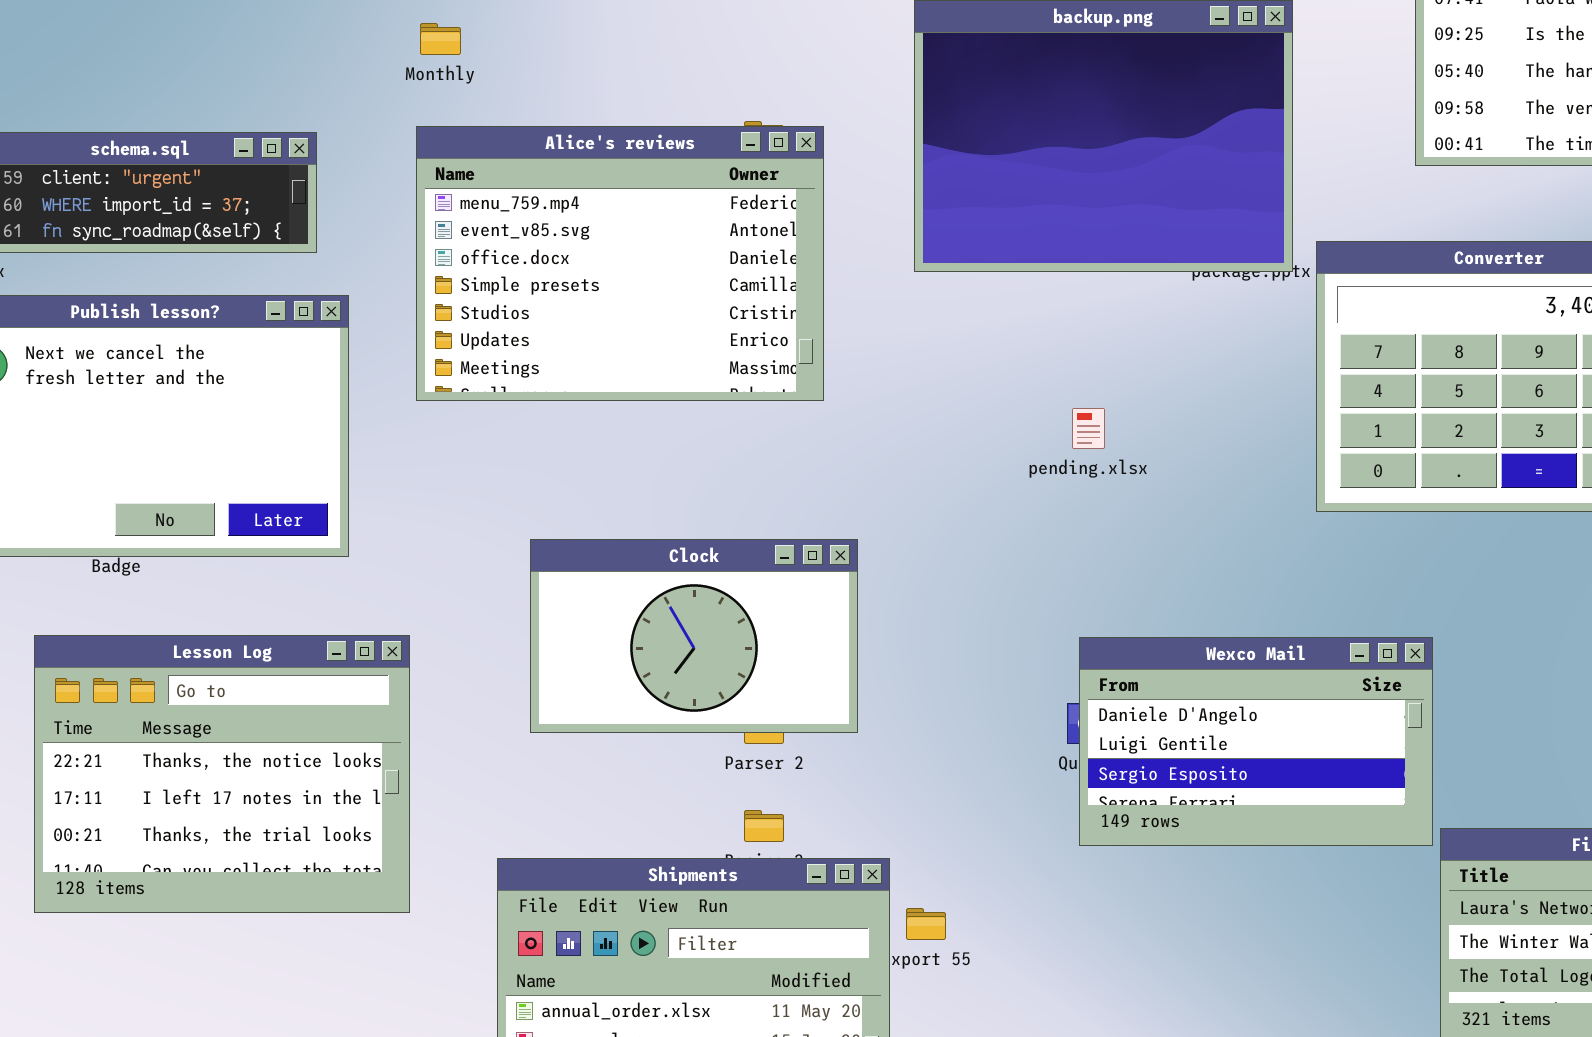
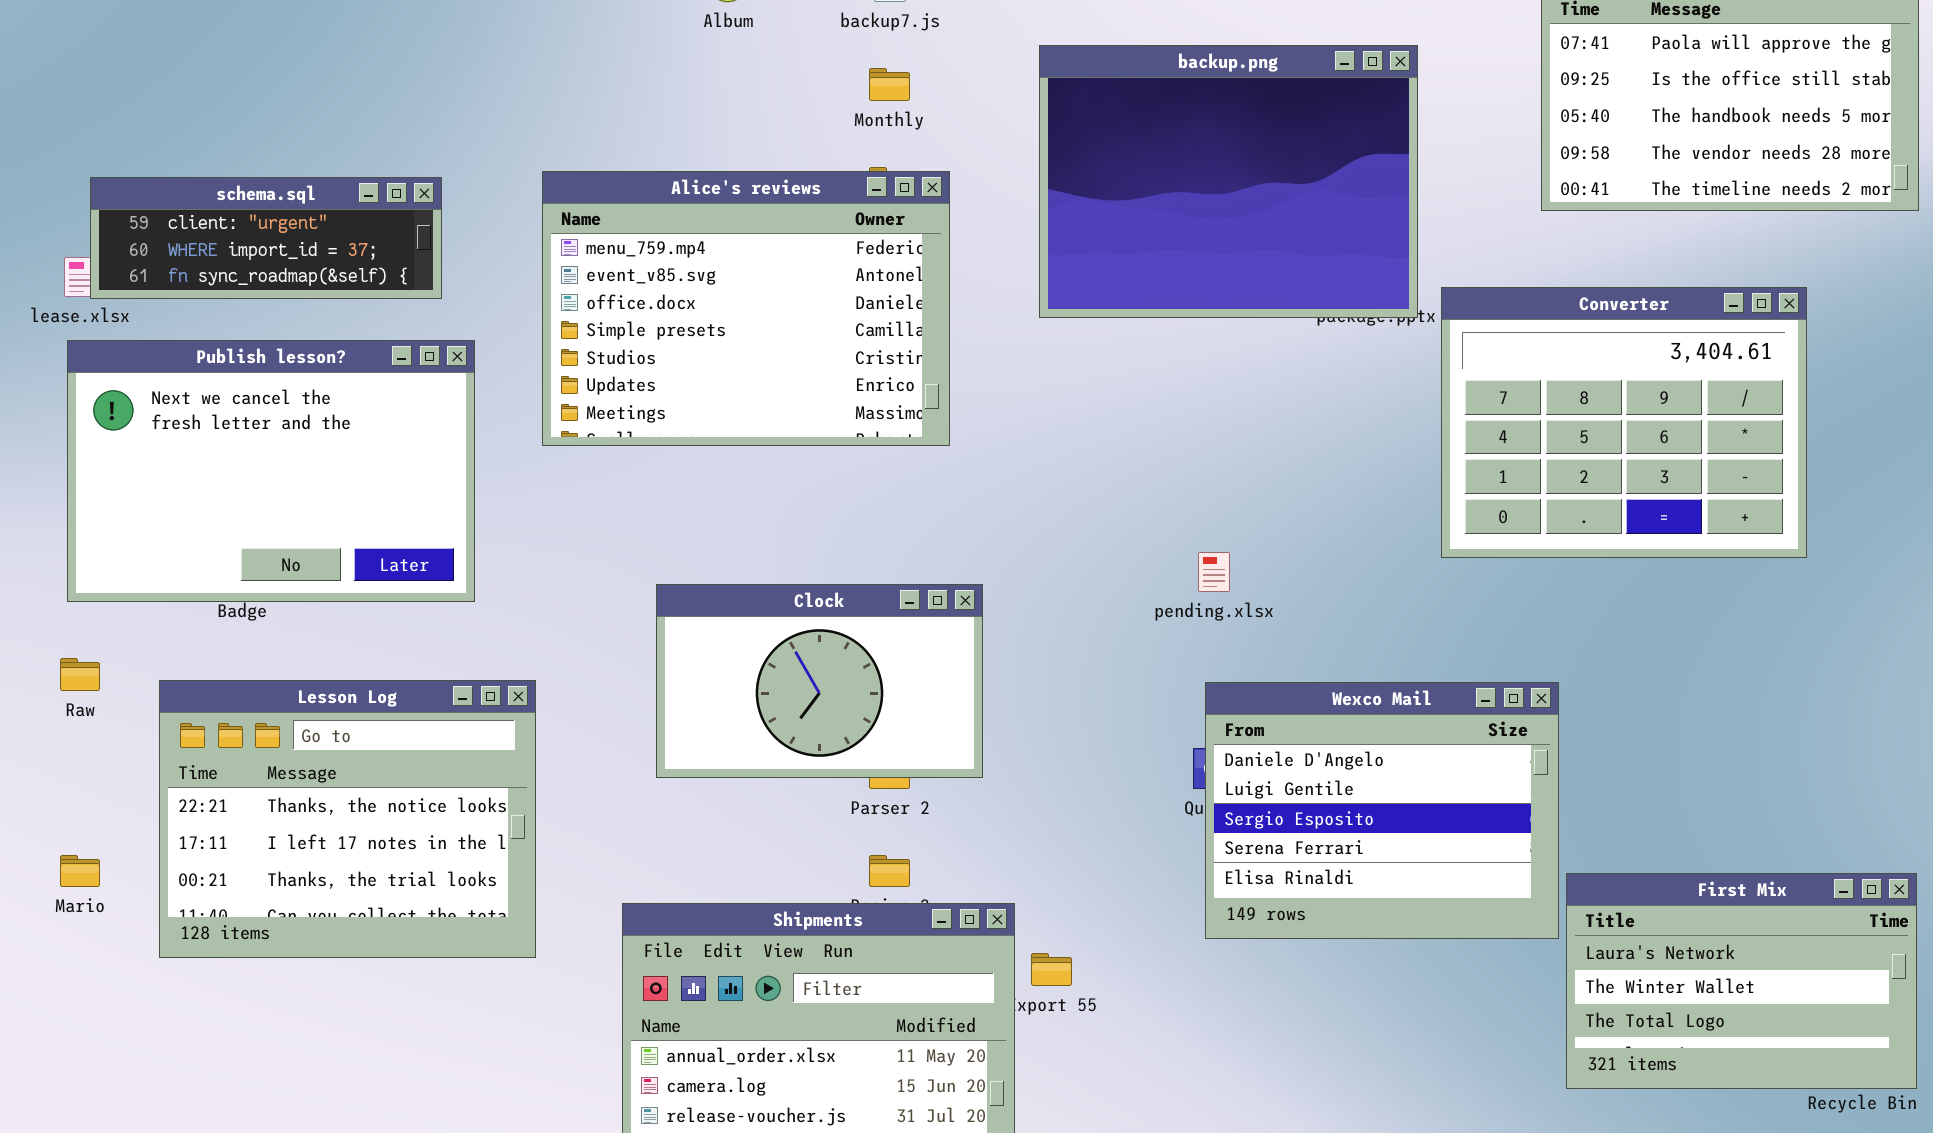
Monthly: [420,23,461,55] -> [869,68,910,101], moved
pending.xlsx: [1072,408,1105,449] -> [1198,552,1230,592], moved
Wexco Mail: [1079,637,1433,846] -> [1205,682,1559,939], resized

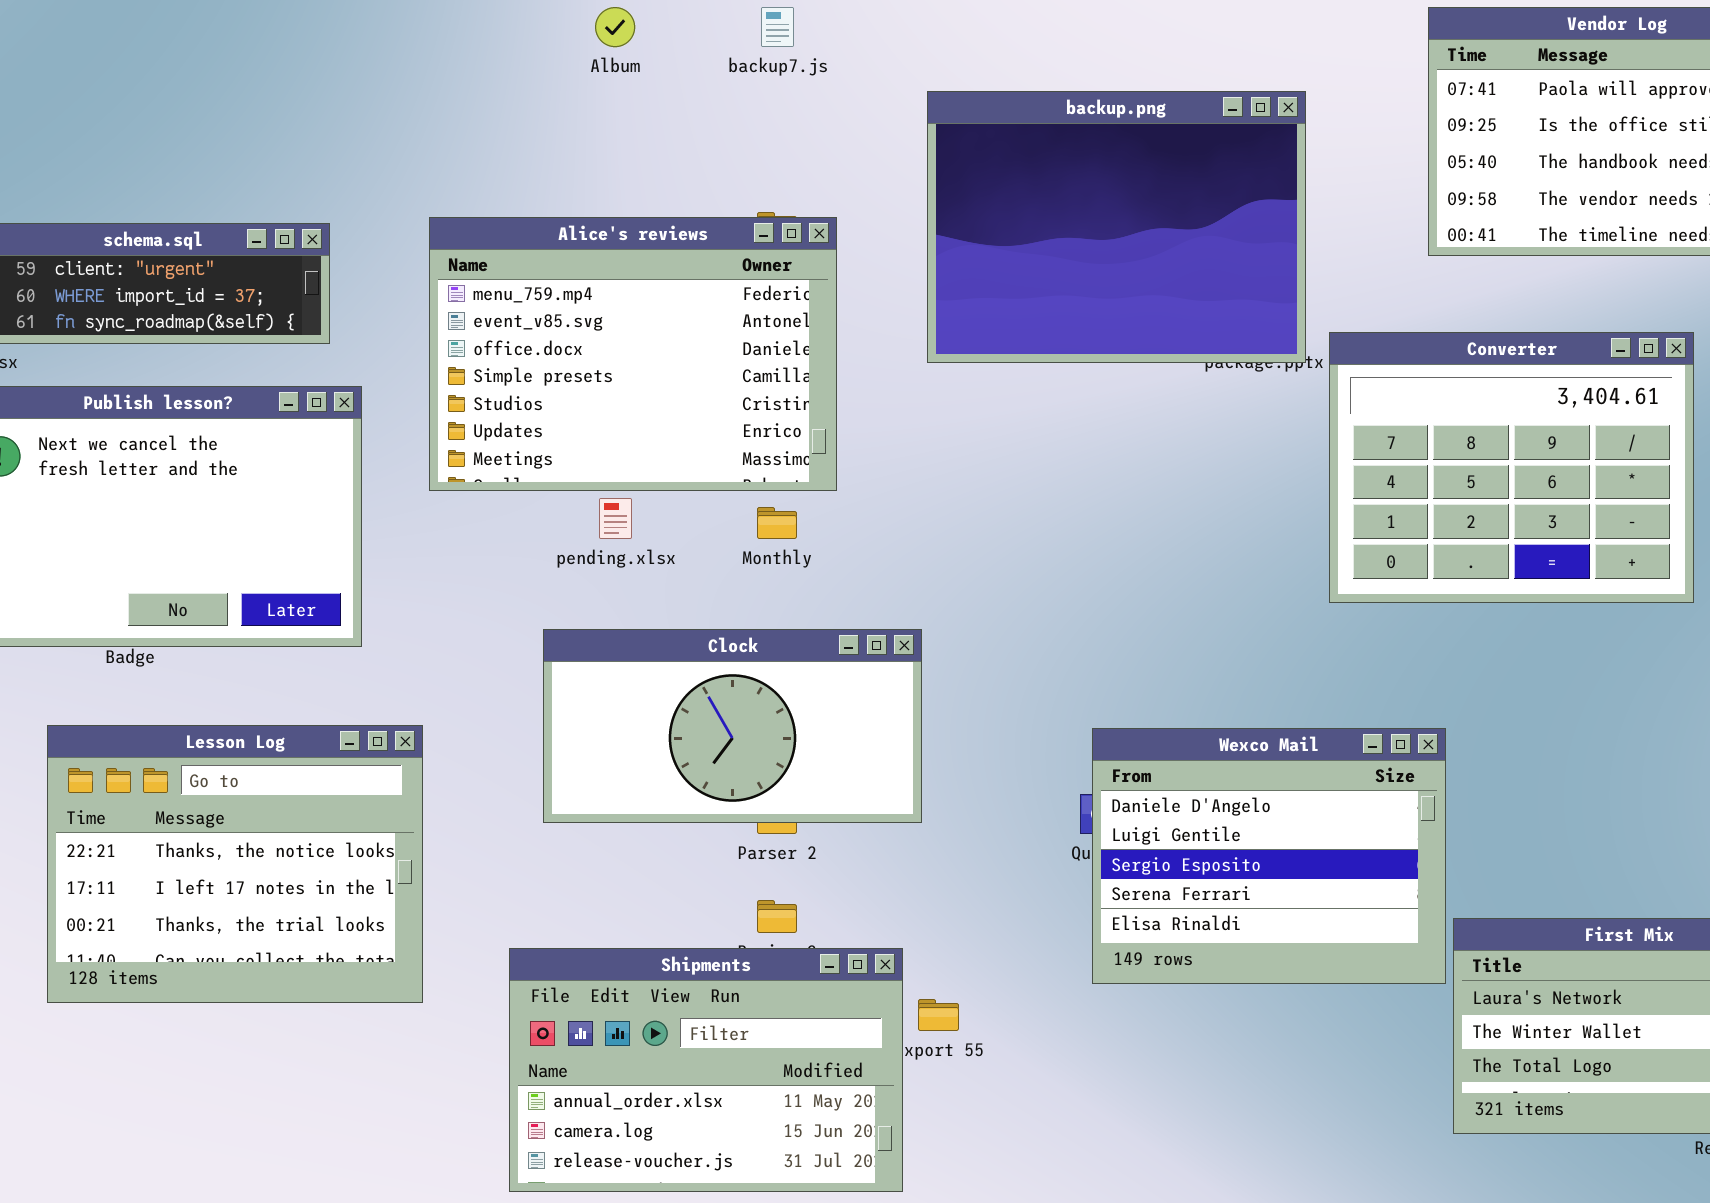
Monthly: [869,68,910,101] -> [757,507,797,539], moved
pending.xlsx: [1198,552,1230,592] -> [599,498,632,539], moved
Clock: [656,584,983,778] -> [543,629,922,823], resized

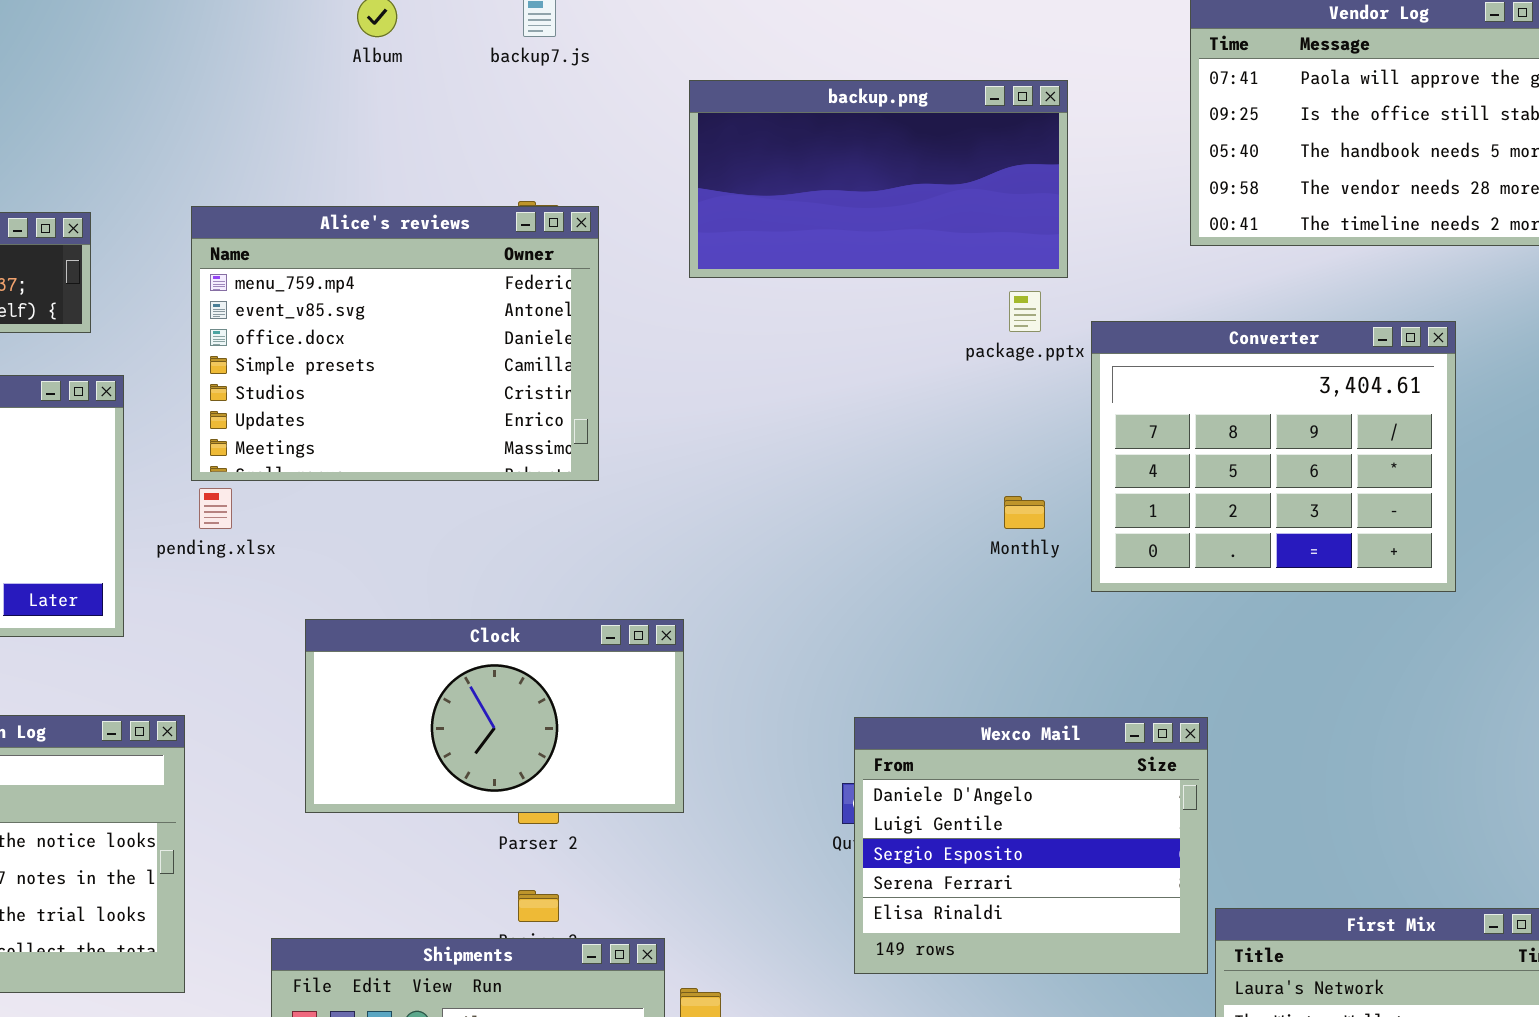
backup.png: [927,91,1306,363] -> [689,80,1068,278], resized
pending.xlsx: [599,498,632,539] -> [199,488,232,529], moved
Monthly: [757,507,797,539] -> [1004,496,1045,529], moved

